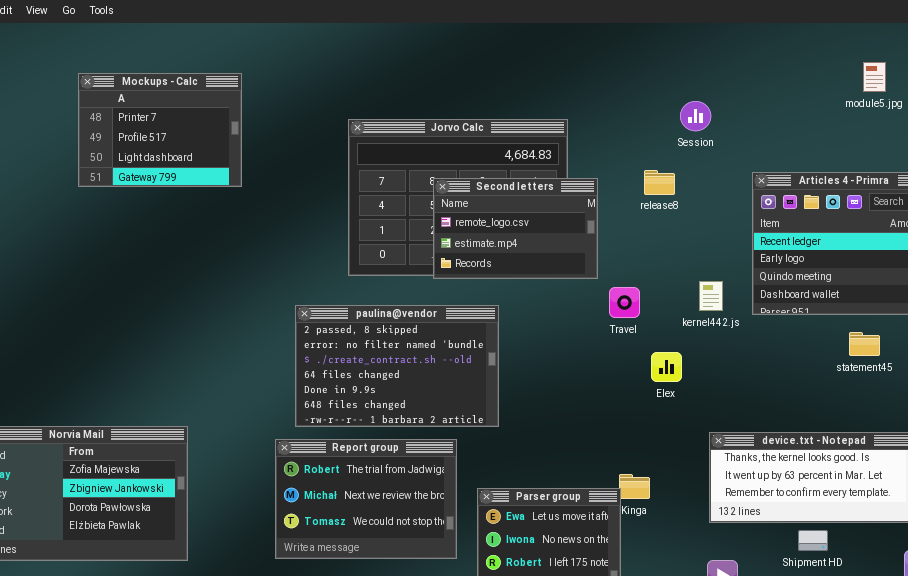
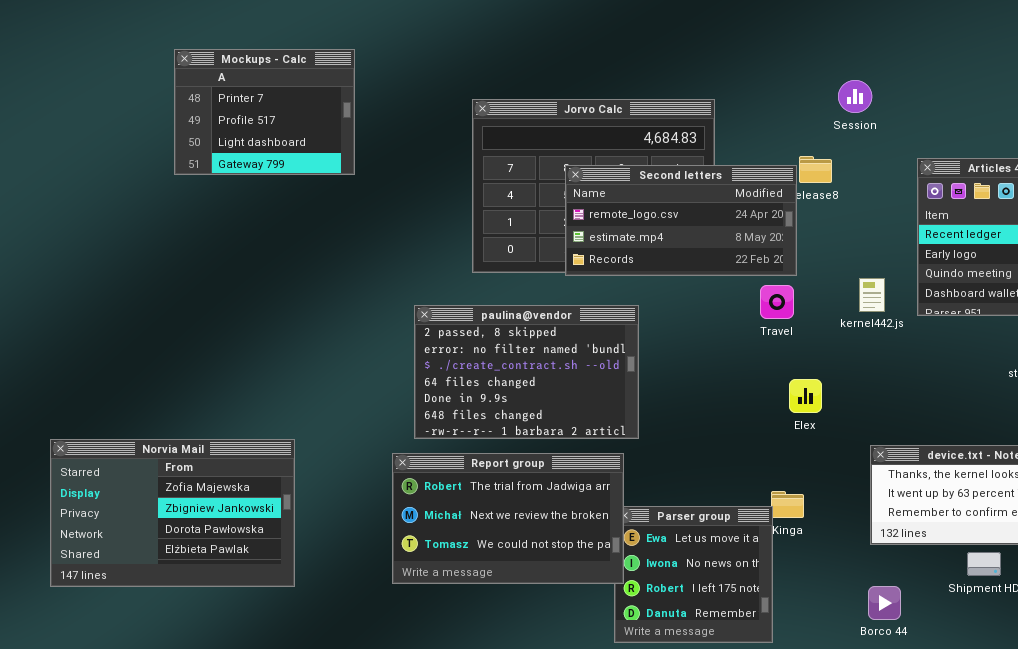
Second letters: [433,178,598,279] -> [565,165,797,276], resized
Elex: [651,352,682,382] -> [789,379,822,413], moved
Report group: [275,439,457,559] -> [392,453,624,584], resized

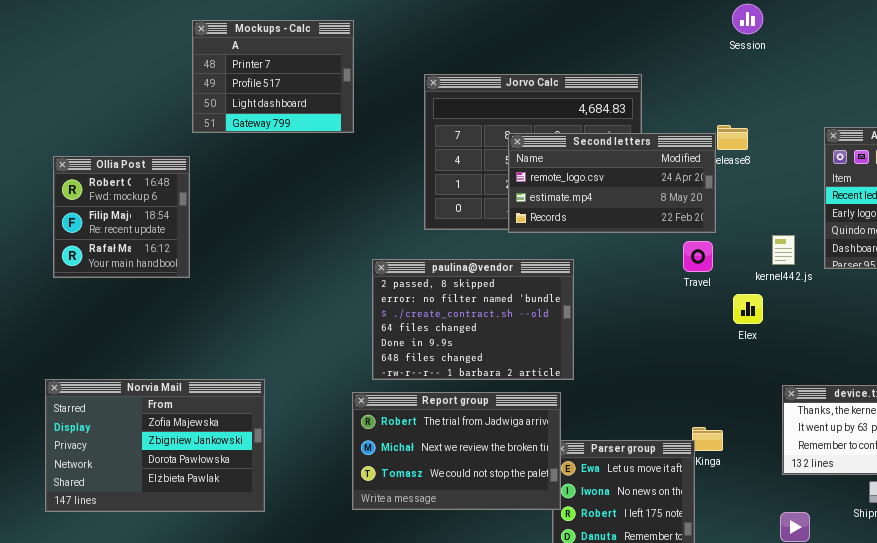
Mockups - Calc: [174,49,355,175] -> [192,20,354,133], moved
Session: [838,80,872,113] -> [732,4,763,34], moved
Ollia Post: none -> [53,156,190,278], opened
Elex: [789,379,822,413] -> [733,294,763,324], moved

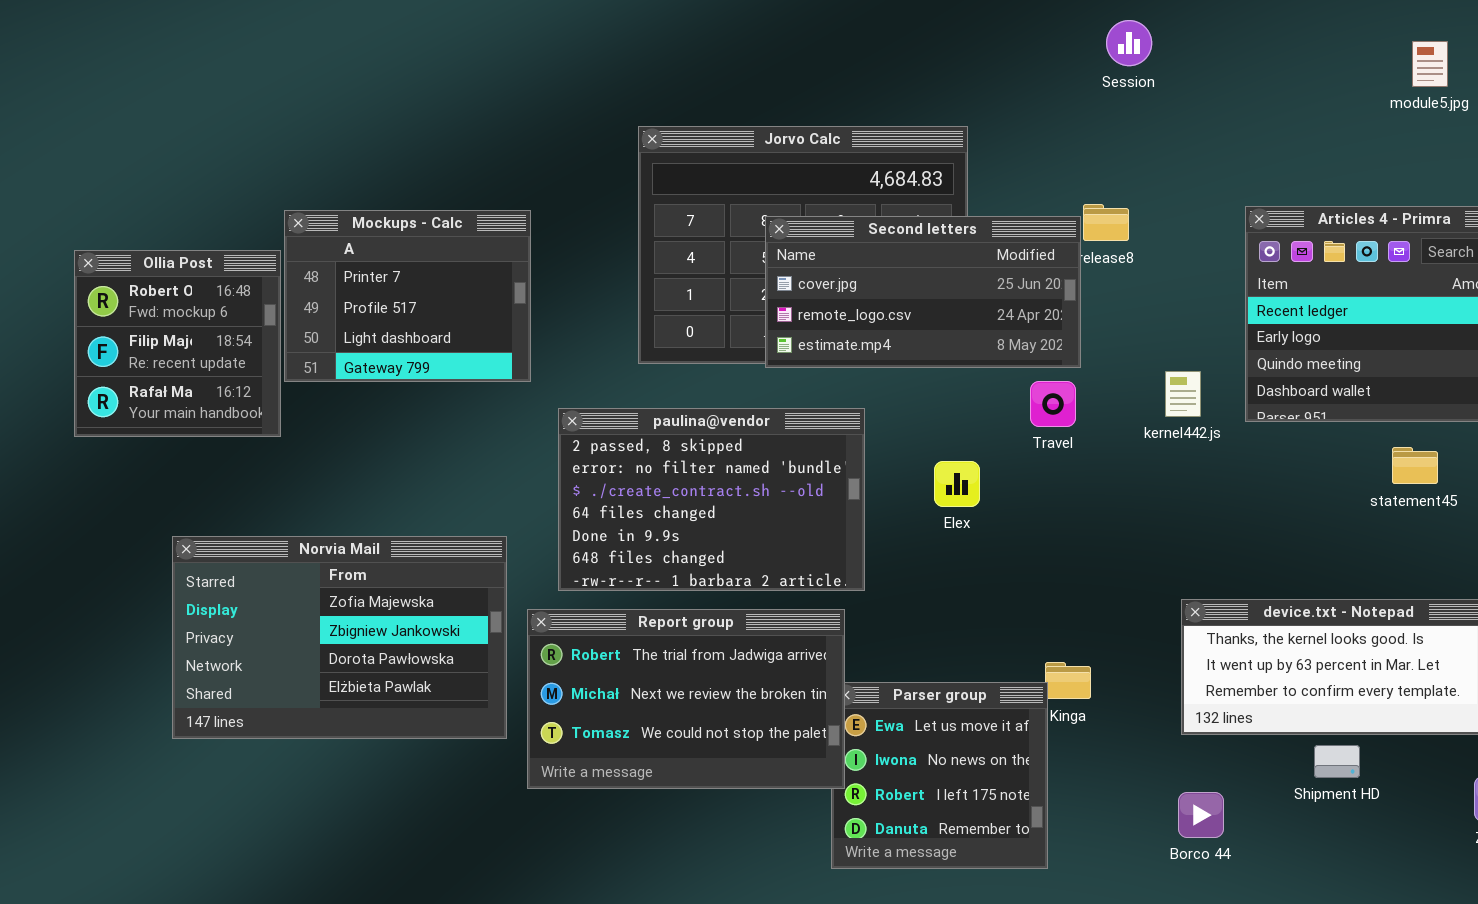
Mockups - Calc: [192,20,354,133] -> [284,210,531,382], moved
Second letters: [508,133,716,233] -> [765,216,1081,368], scrolled up 1 row
Elex: [733,294,763,324] -> [934,461,980,507], moved
Norvia Mail: [45,379,265,512] -> [172,536,507,739], moved

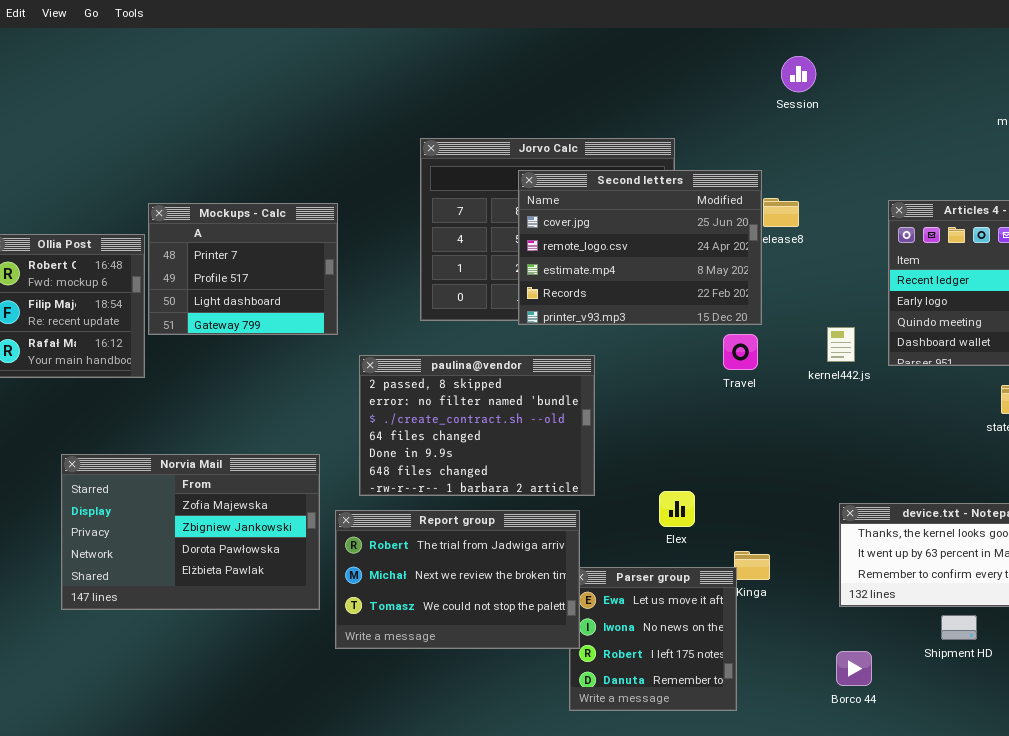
Second letters: [765,216,1081,368] -> [518,170,762,325], resized
Elex: [934,461,980,507] -> [659,491,695,527], moved

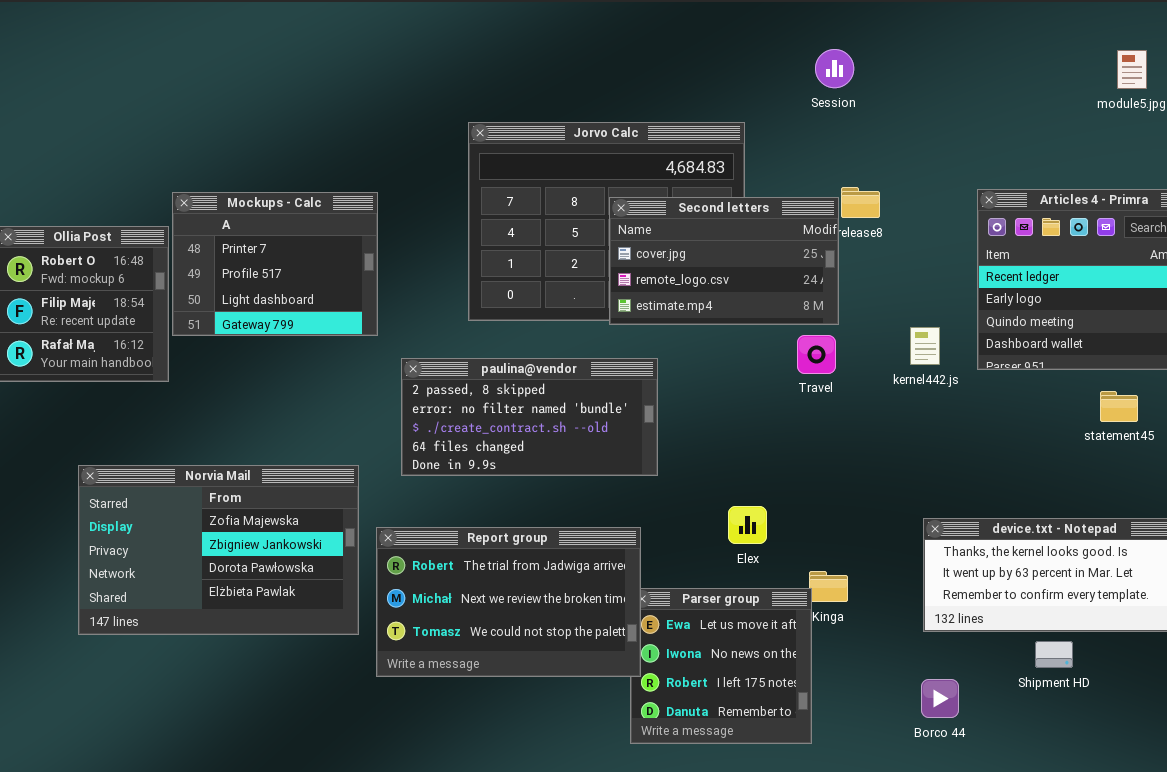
Session: [781,56,816,92] -> [815,49,854,88], moved
Second letters: [518,170,762,325] -> [609,197,839,325], resized
paulina@vendor: [359,355,595,496] -> [401,358,658,476], resized

